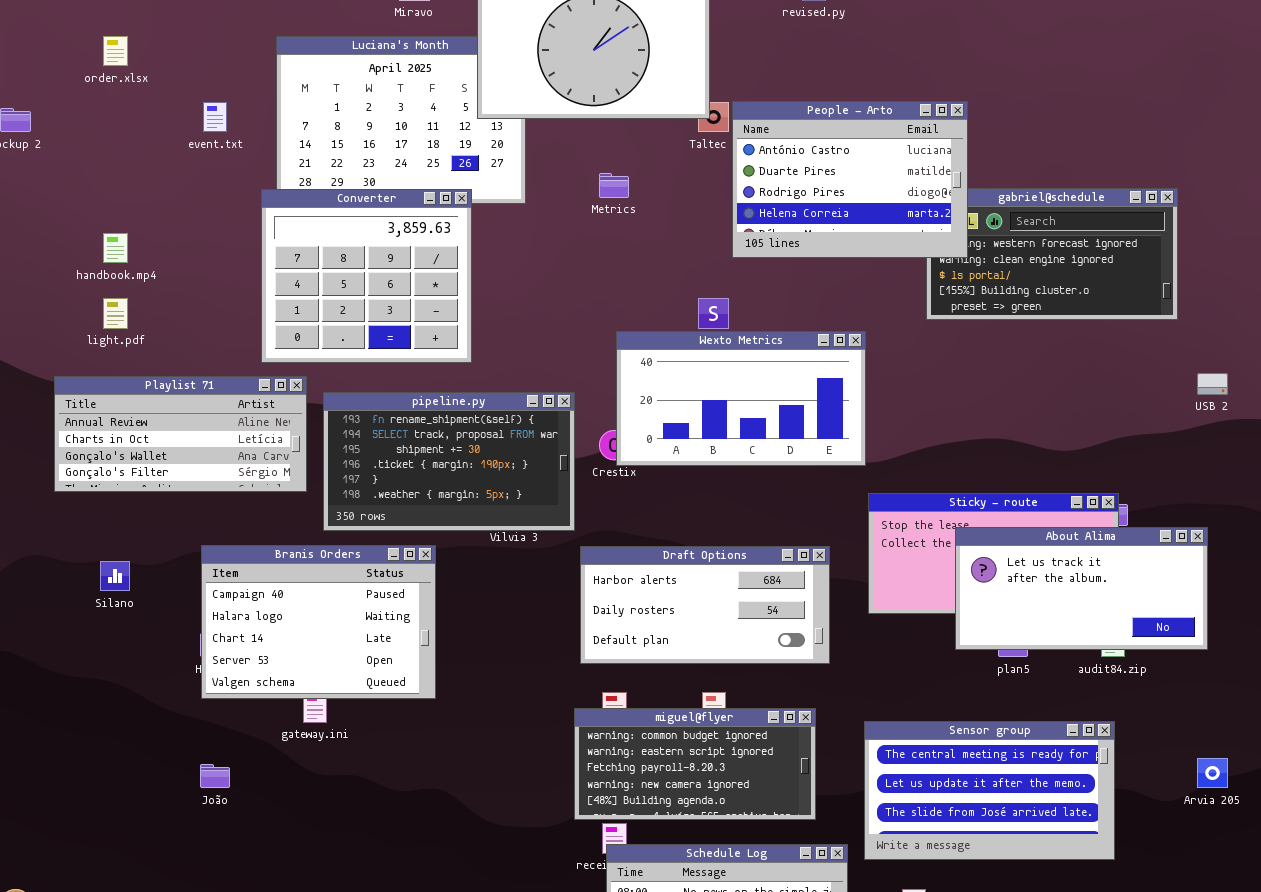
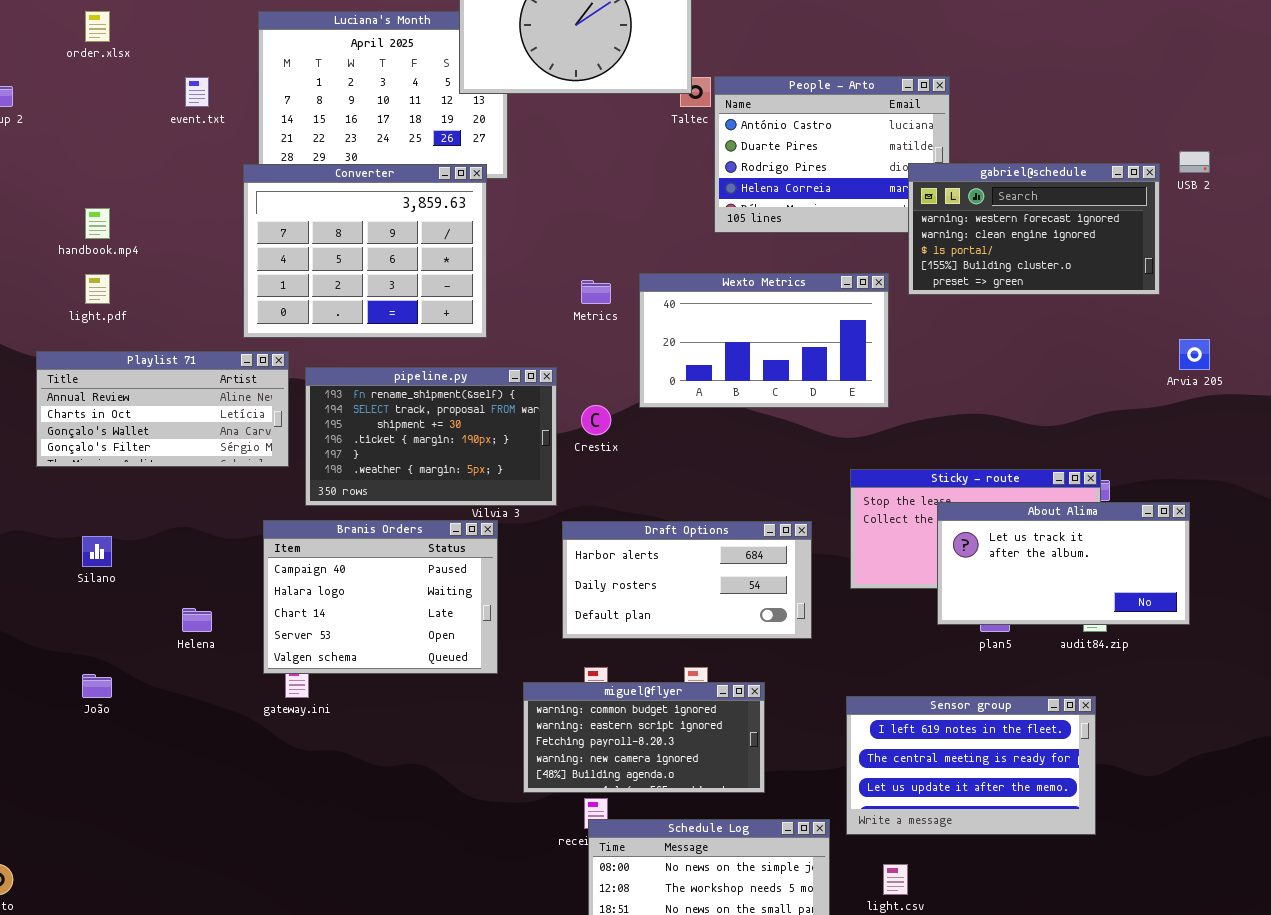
Metrics: [599,173,629,198] -> [581,280,611,304], moved
gabriel@schedule: [926,188,1178,320] -> [908,163,1160,295], raised
Converter: [261,189,472,363] -> [243,164,487,338], resized
Wexto Metrics: [616,331,866,466] -> [639,273,889,408], moved
USB 2: [1197,373,1228,395] -> [1179,151,1210,173], moved
Branis Orders: [201,545,436,699] -> [263,520,498,674], moved
miguel@flyer: [574,708,816,820] -> [523,682,765,793], moved
Sensor group: [864,721,1115,860] -> [846,696,1096,835], scrolled up 1 row
Arvia 205: [1197,758,1228,788] -> [1179,339,1210,370], moved
João: [200,764,230,788] -> [82,674,112,698], moved

